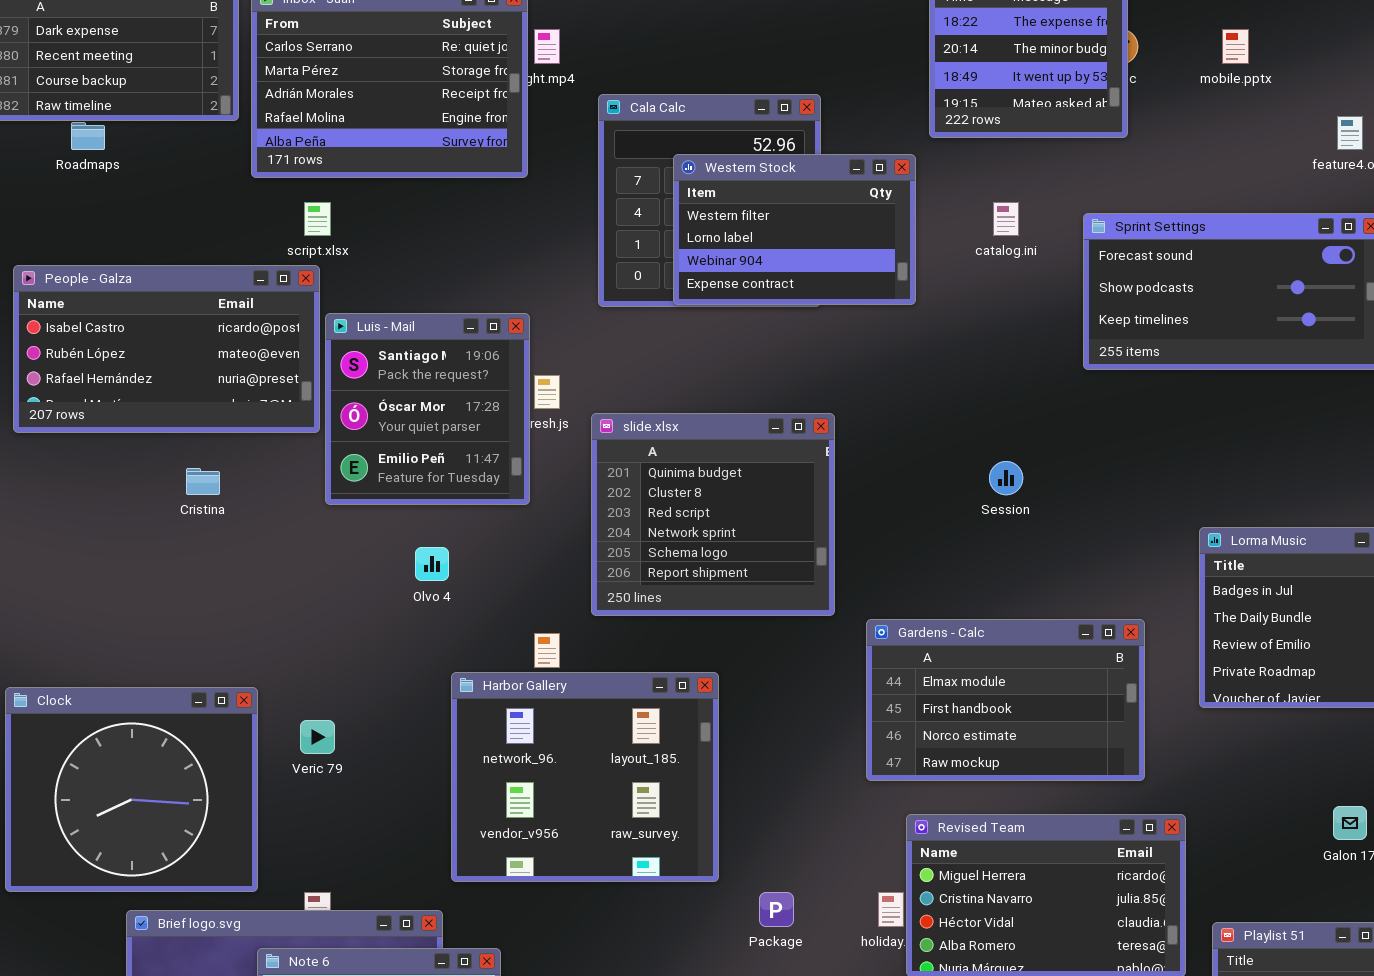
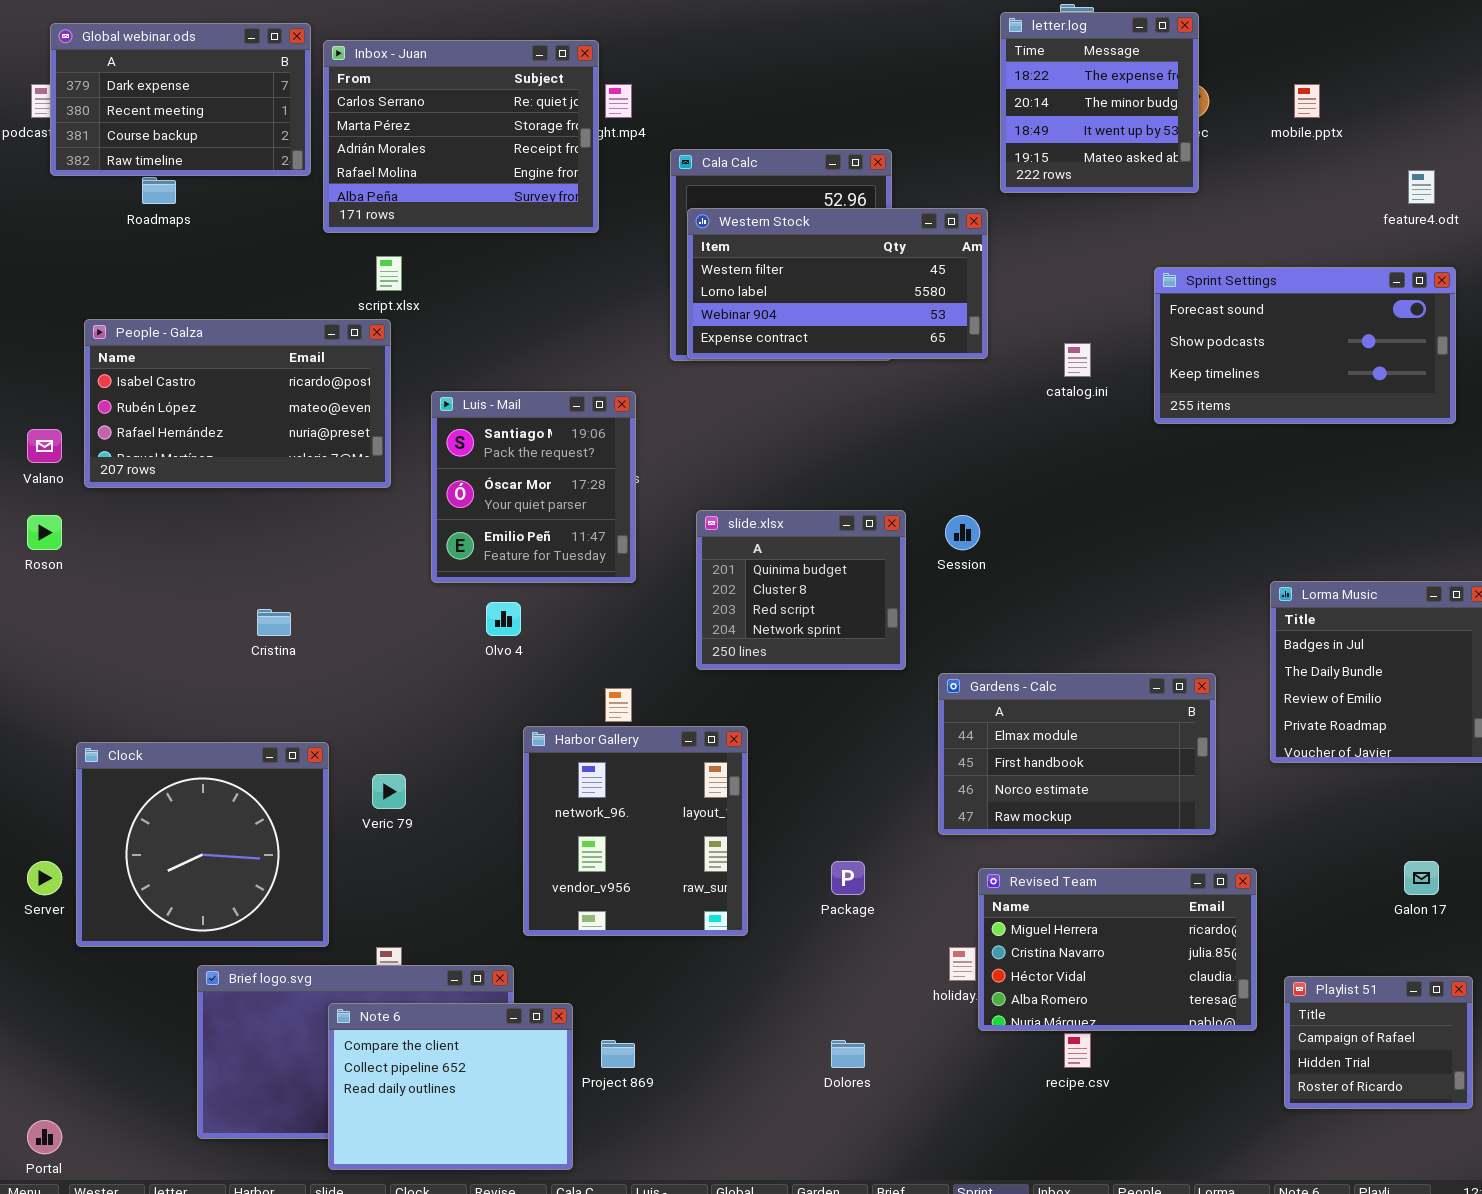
Western Stock: [673,154,916,305] -> [687,208,988,359], resized
catalog.ini: [993,202,1019,236] -> [1064,343,1091,377], moved
Luis - Mail: [325,313,530,505] -> [431,391,636,583], moved
slide.xlsx: [591,413,835,616] -> [696,510,906,670], resized
Session: [989,461,1023,495] -> [945,515,980,550], moved
Cristina: [186,468,220,495] -> [257,609,291,636], moved
Harbor Gallery: [451,672,719,882] -> [523,726,748,936], resized
Package: [759,892,794,927] -> [831,861,865,895], moved

